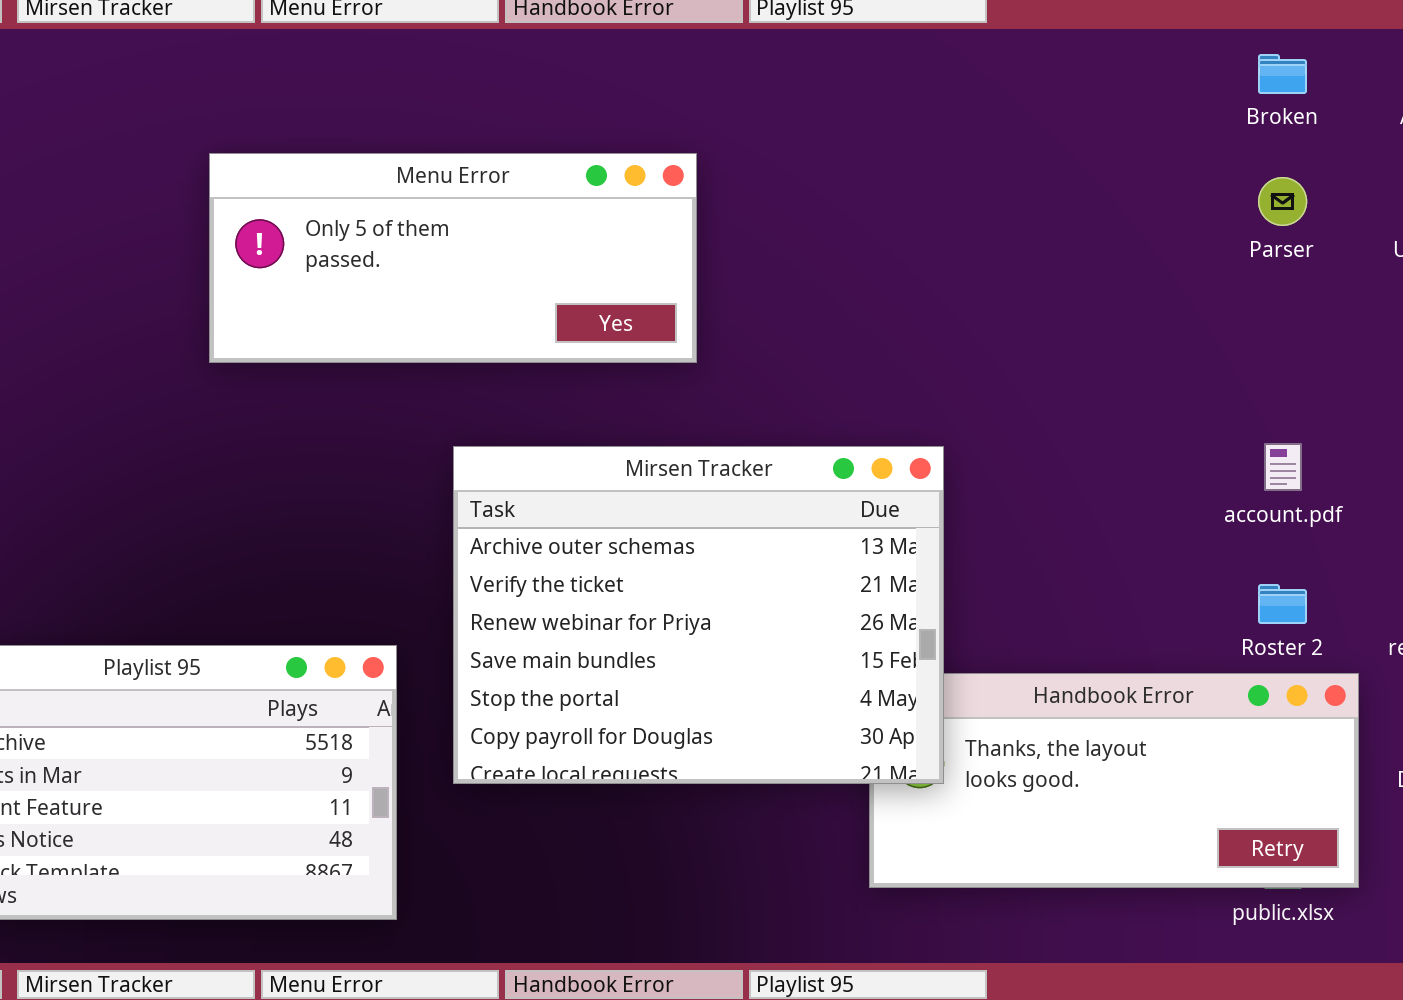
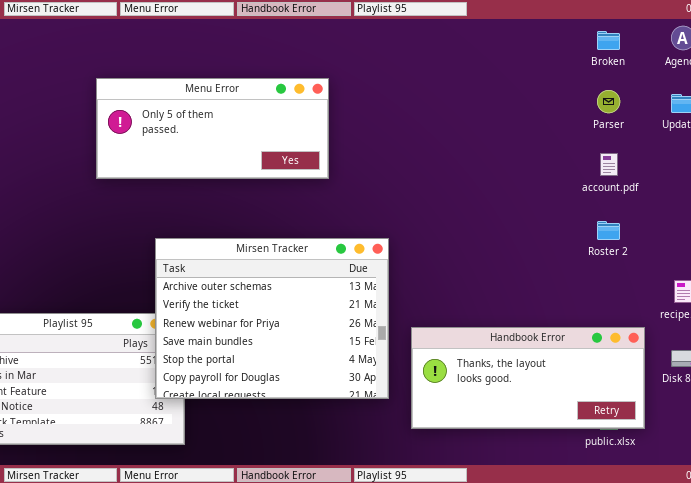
account.pdf: [1264,443,1302,491] -> [600,153,618,176], moved
Mirsen Tracker: [453,446,944,784] -> [155,238,389,399], moved
Roster 2: [1258,584,1307,624] -> [597,221,620,240], moved

